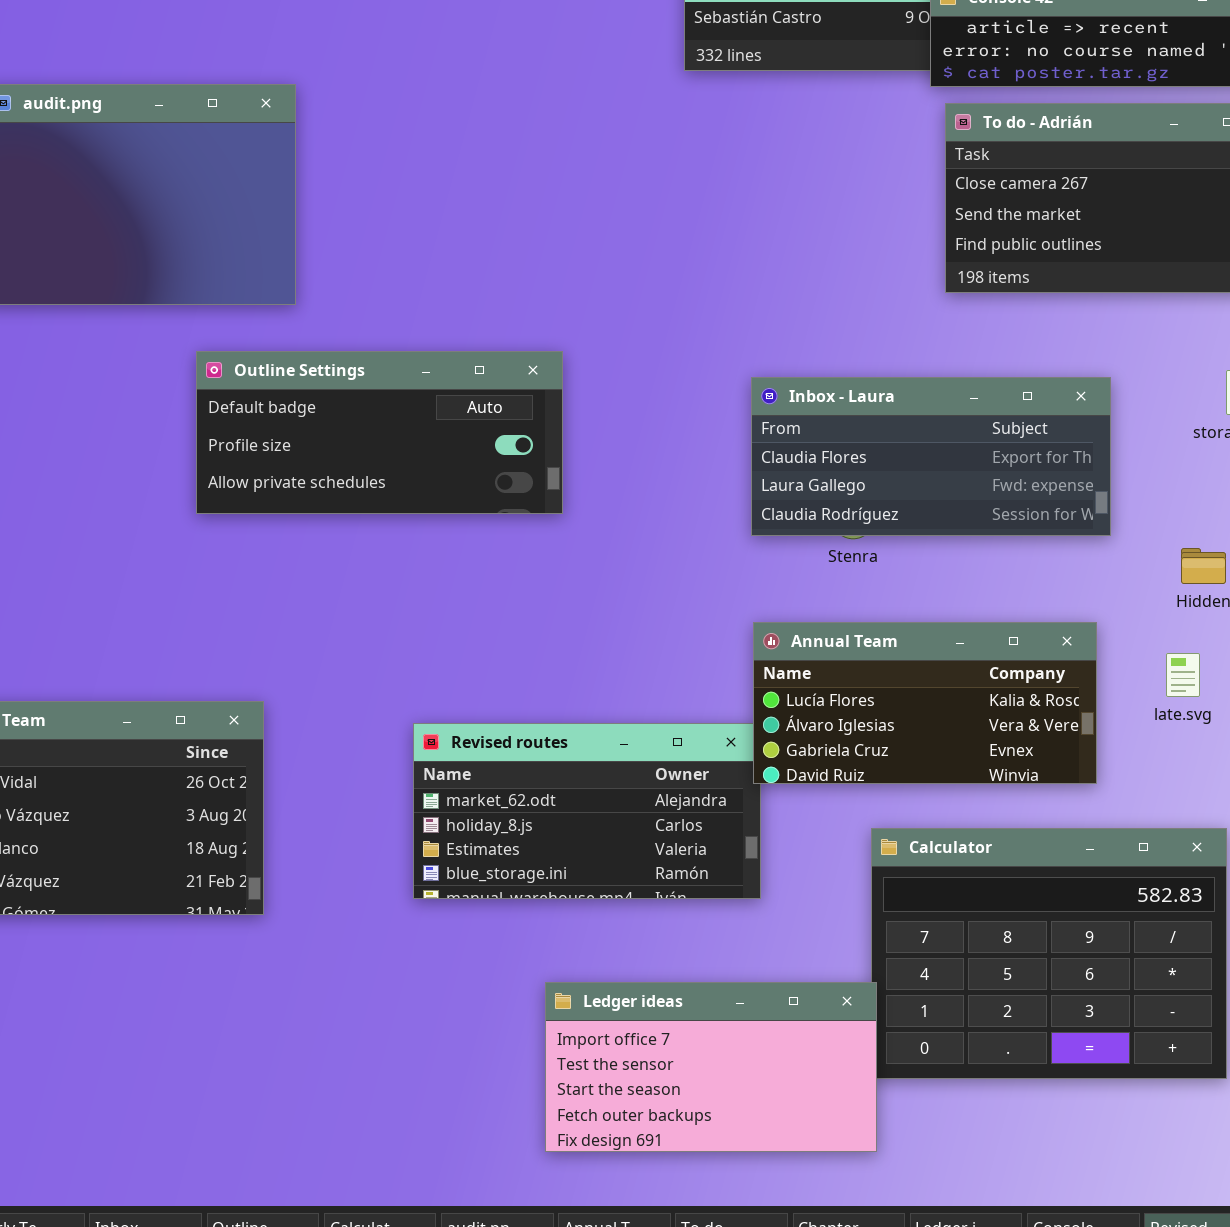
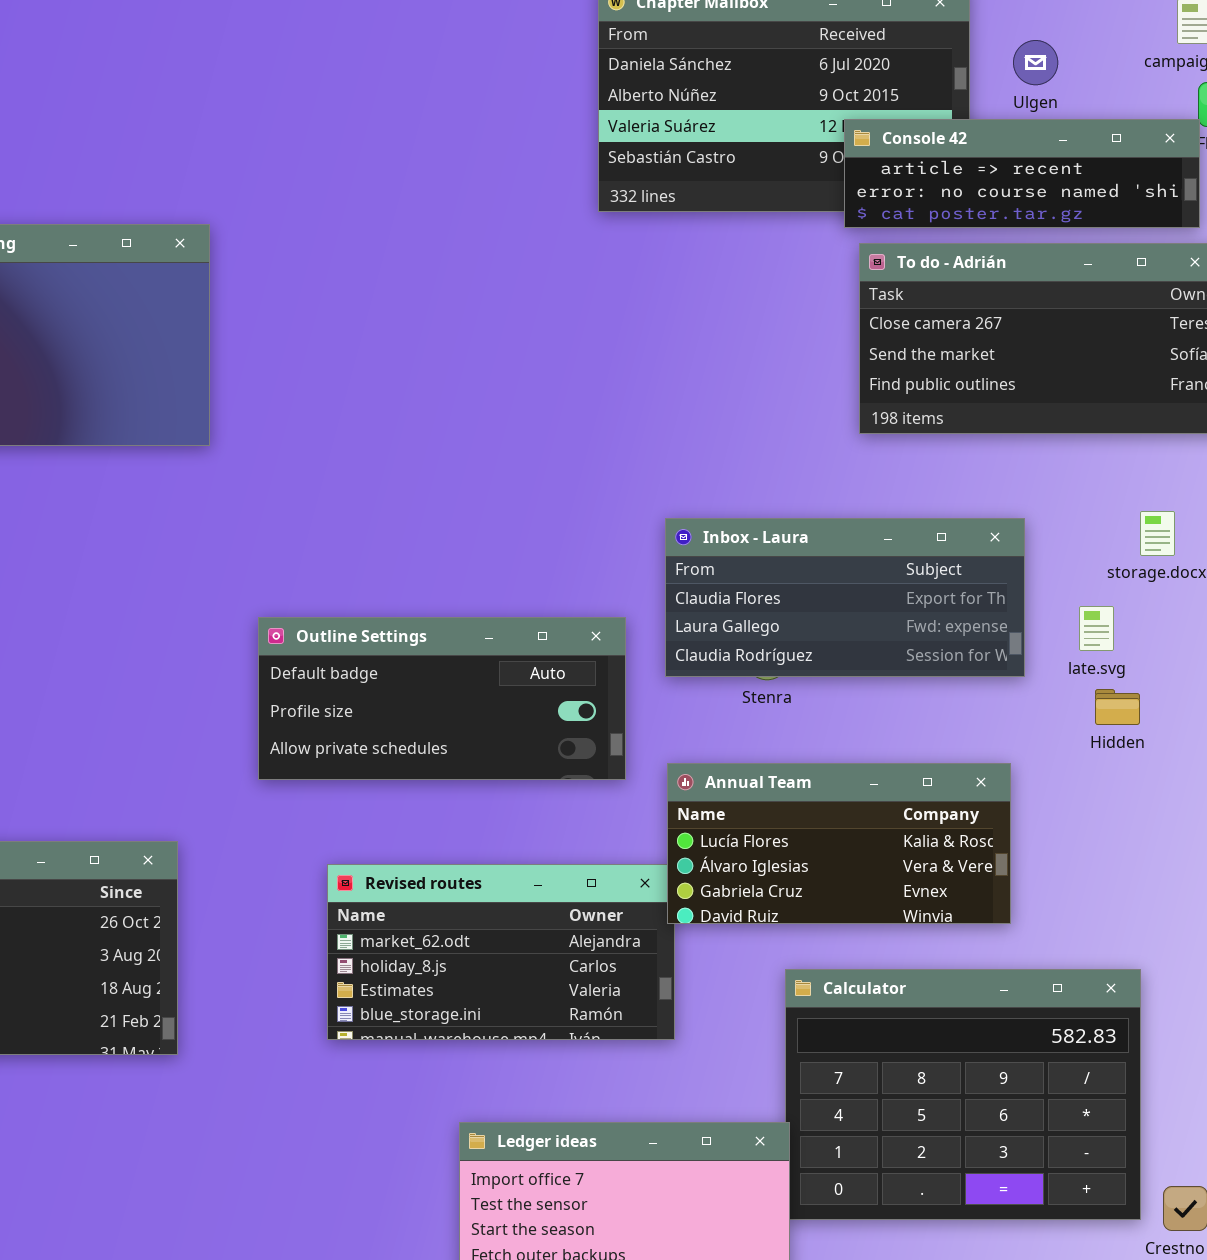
Outline Settings: [196,351,563,514] -> [258,617,626,780], moved
late.svg: [1166,653,1200,697] -> [1079,606,1114,651], moved

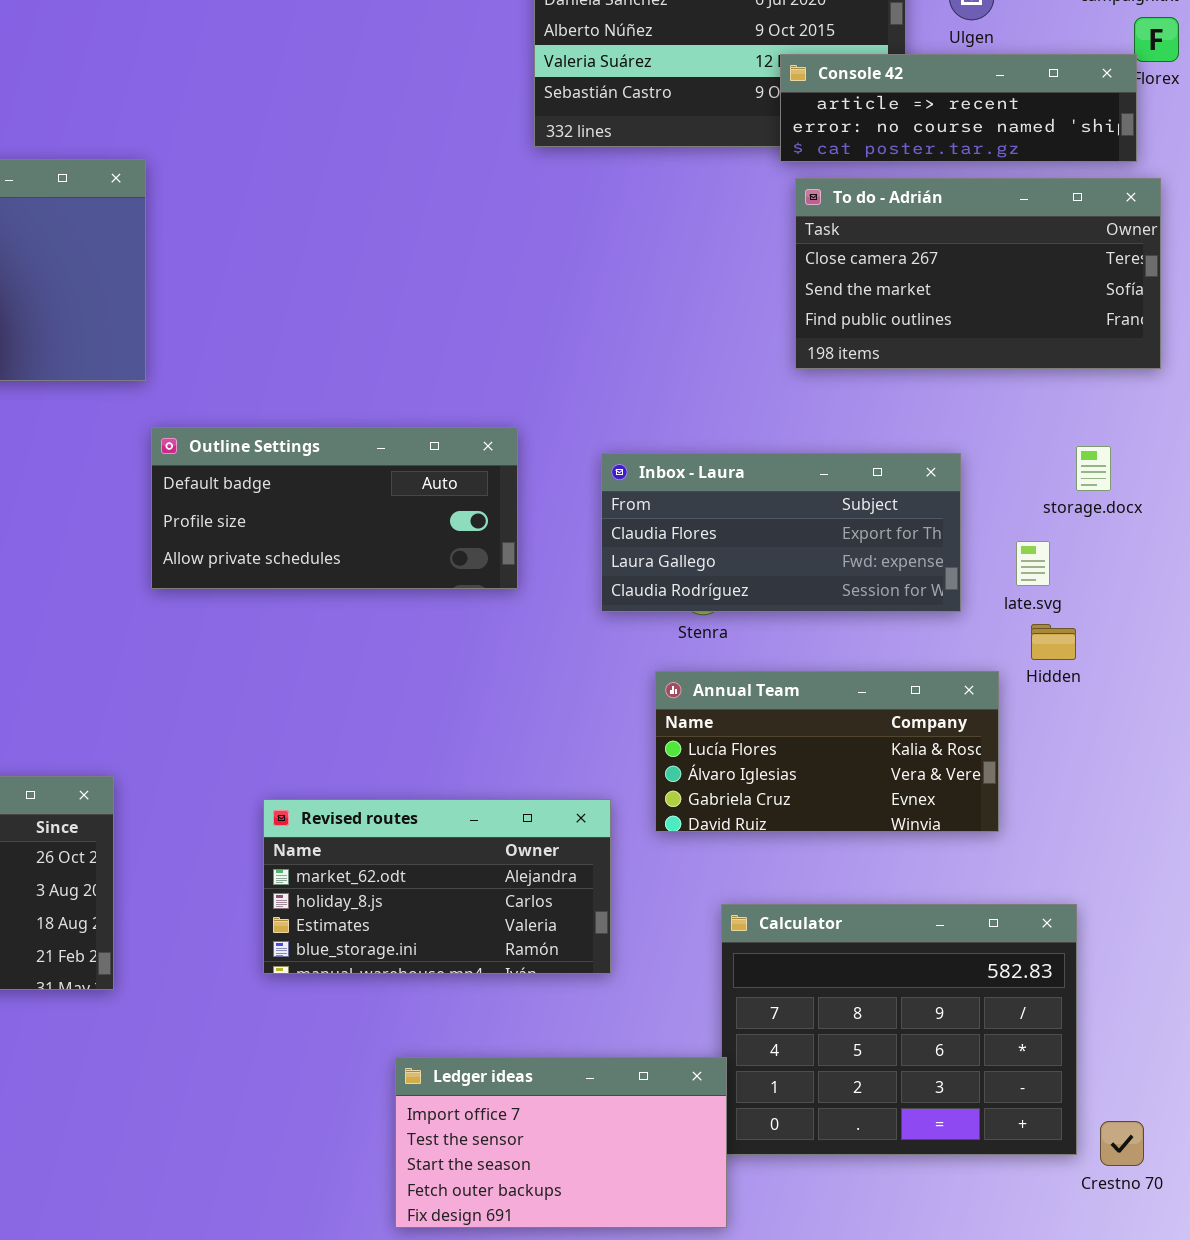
Outline Settings: [258,617,626,780] -> [151,427,518,589], moved
Annual Team: [667,763,1011,924] -> [655,671,999,832], moved

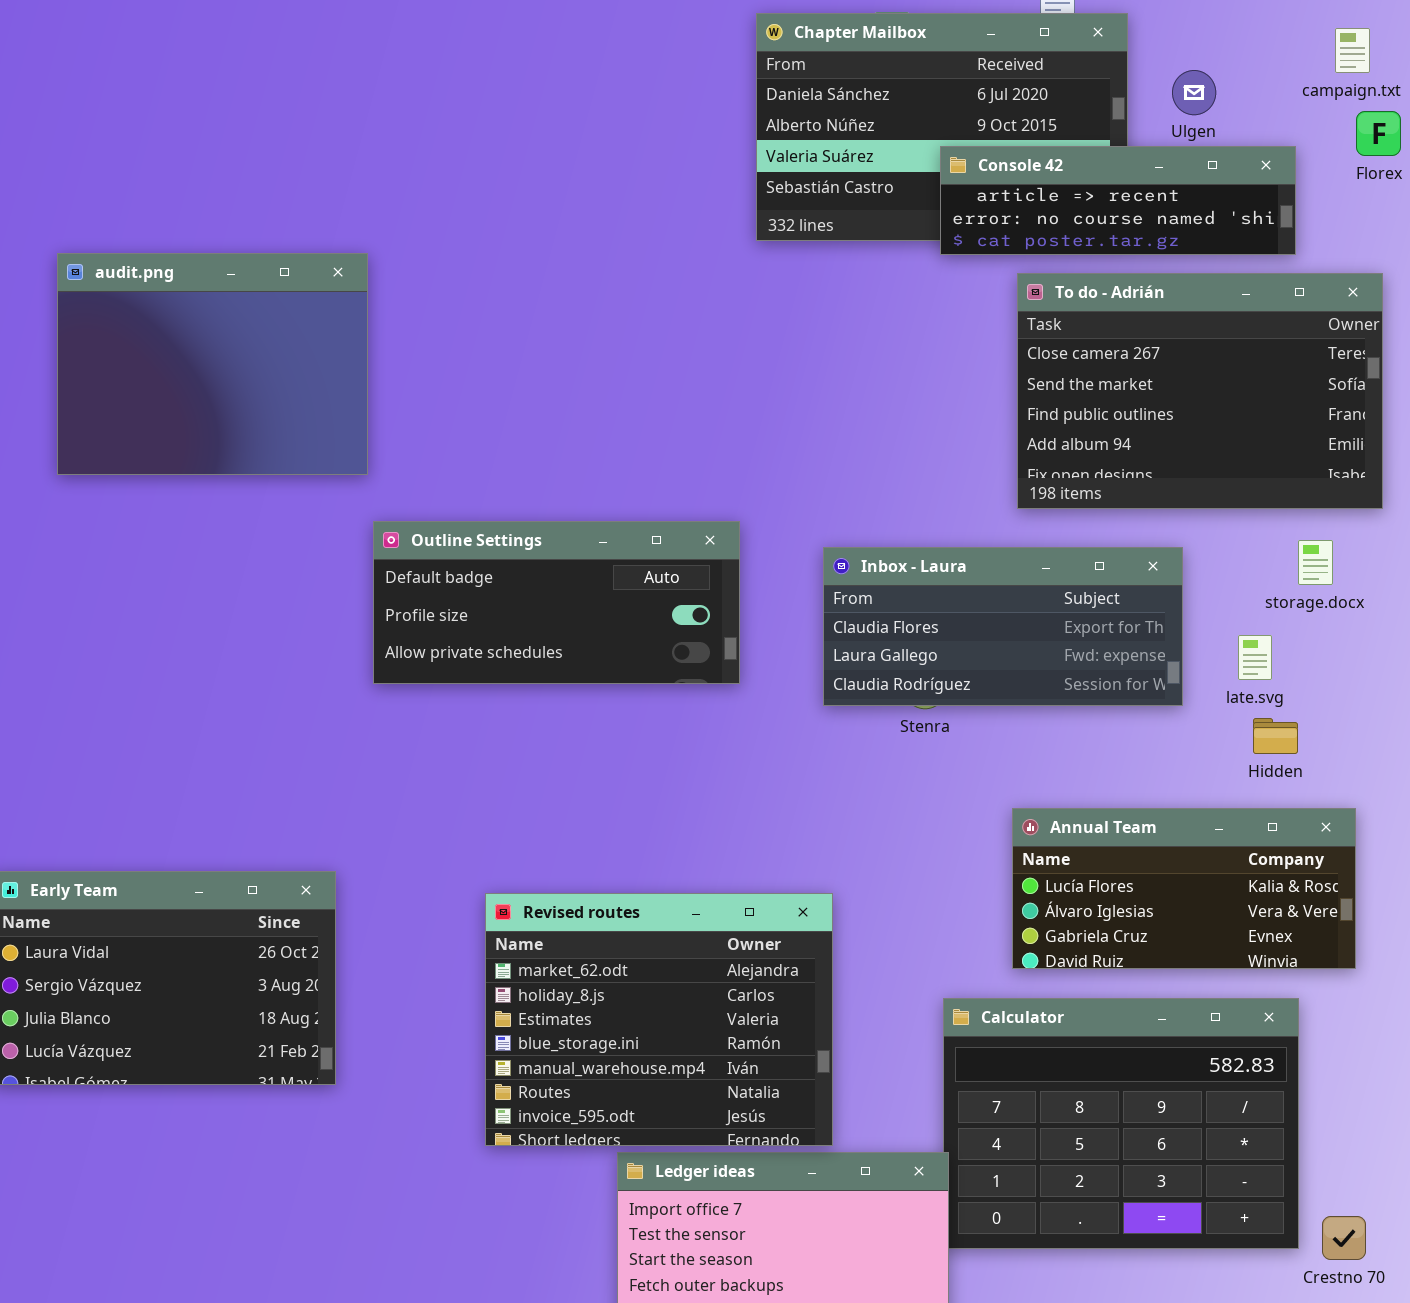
Console 42: [780,54,1137,162] -> [940,146,1296,255], moved
To do - Adrián: [795,178,1161,369] -> [1017,273,1383,509], resized
Annual Team: [655,671,999,832] -> [1012,808,1356,969], moved
Revised routes: [263,799,611,974] -> [485,893,833,1146], resized

